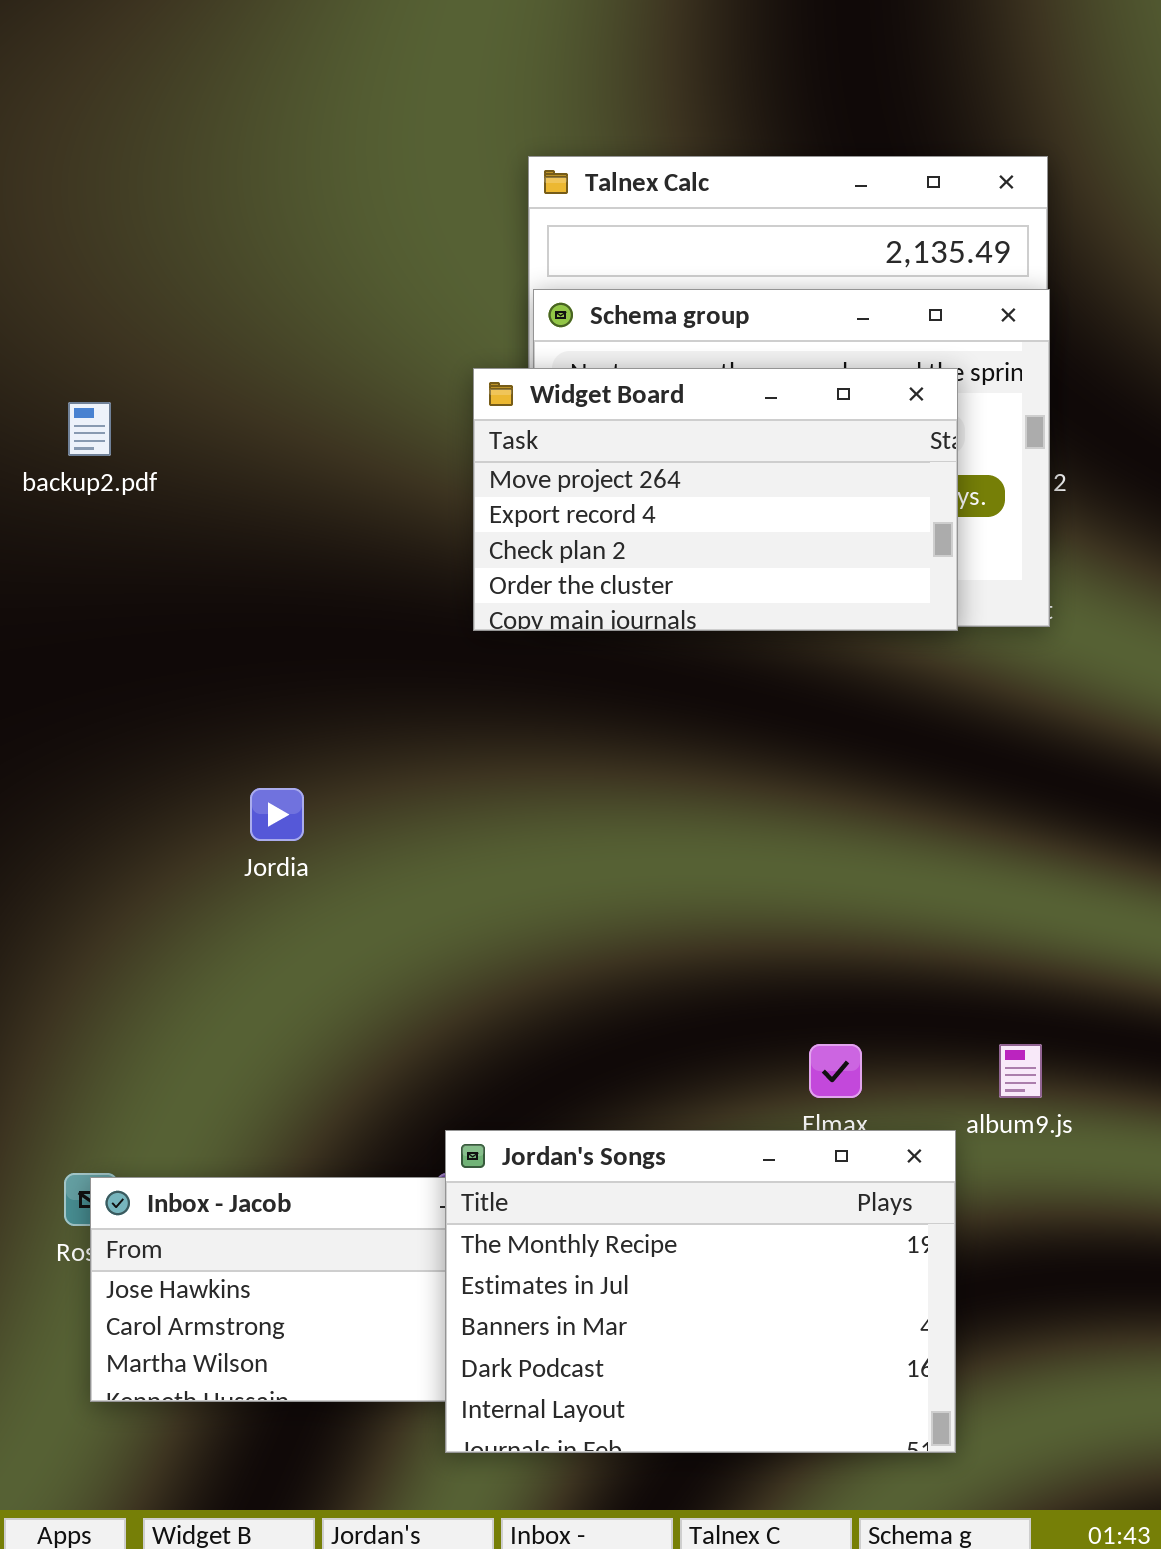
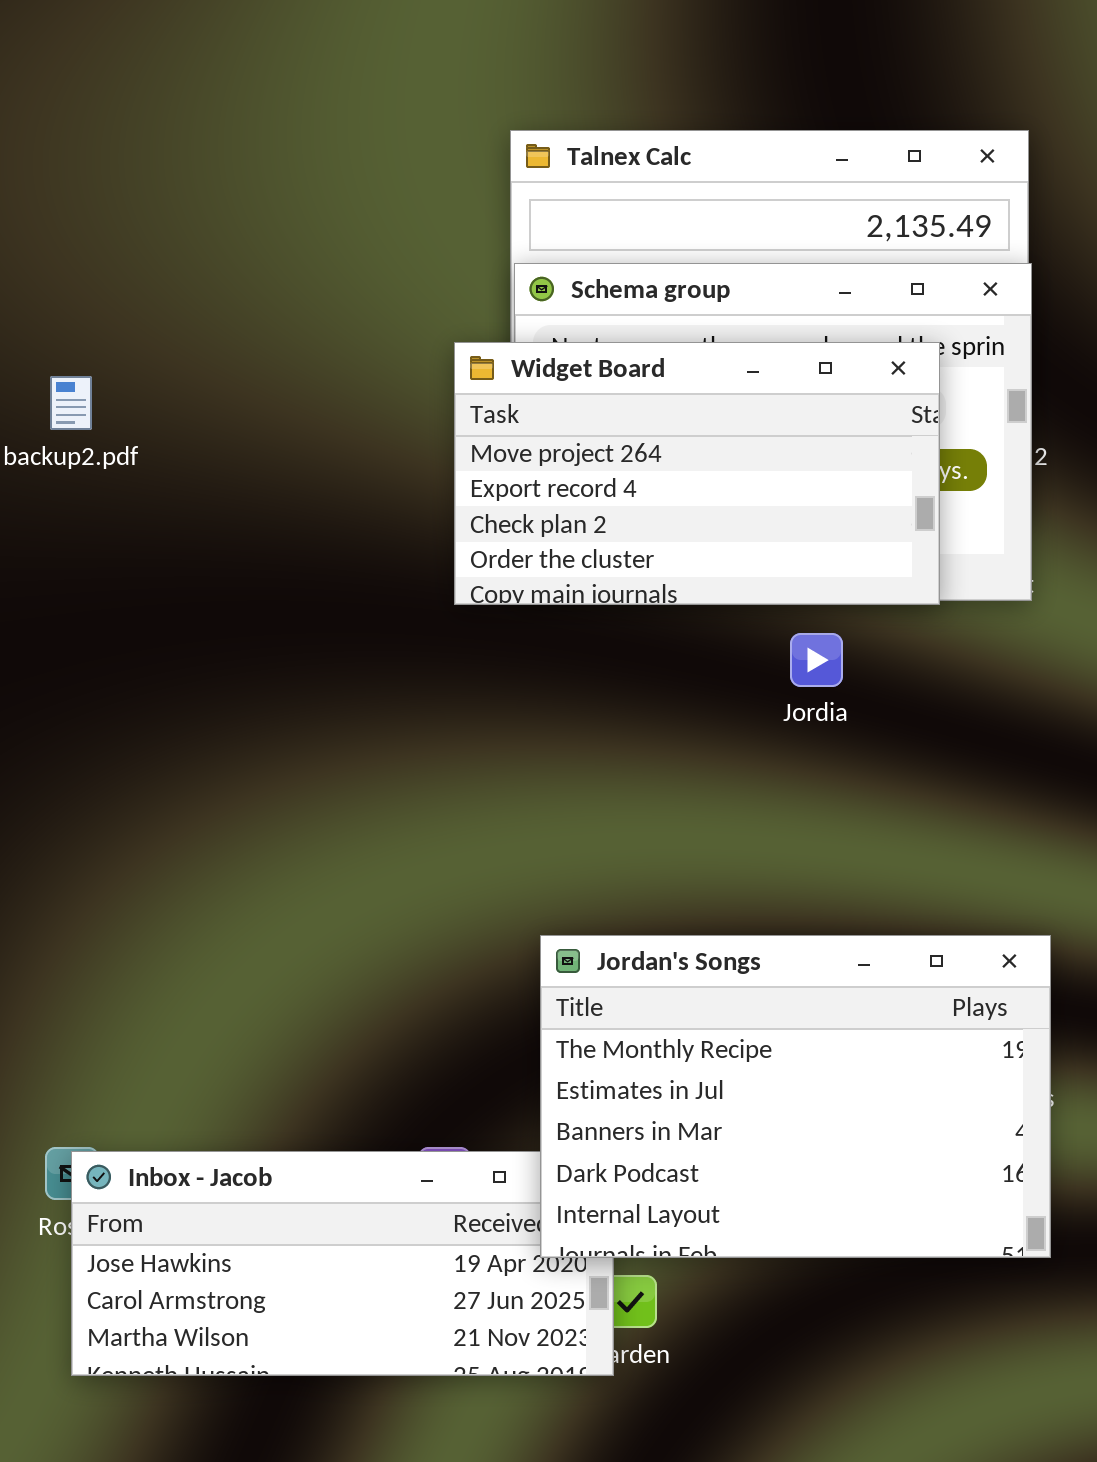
Jordia: [250,788,304,841] -> [790,633,843,687], moved
Jordan's Songs: [445,1130,956,1453] -> [540,935,1051,1258], moved

